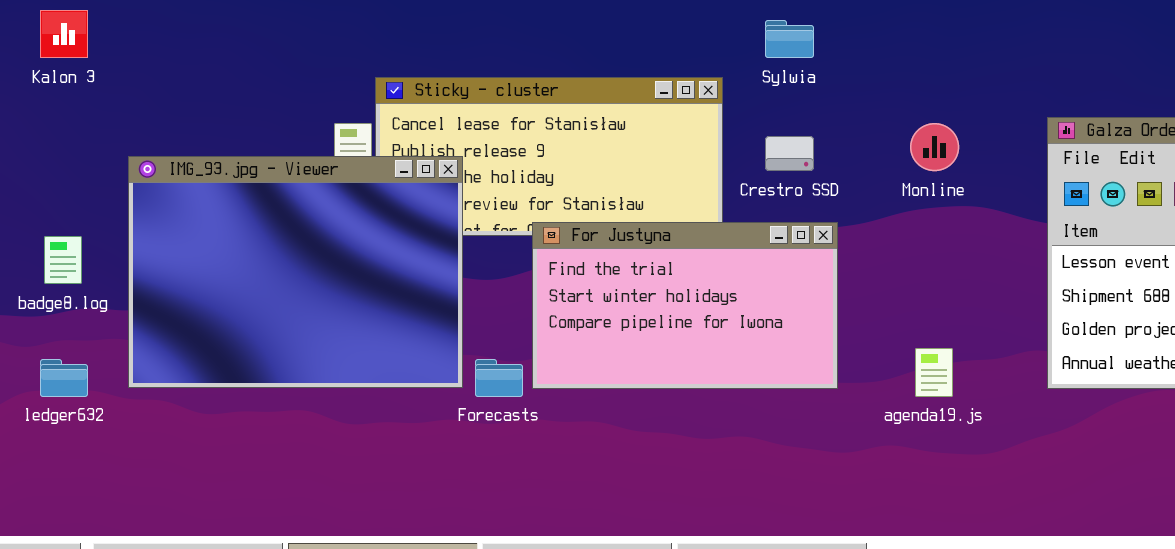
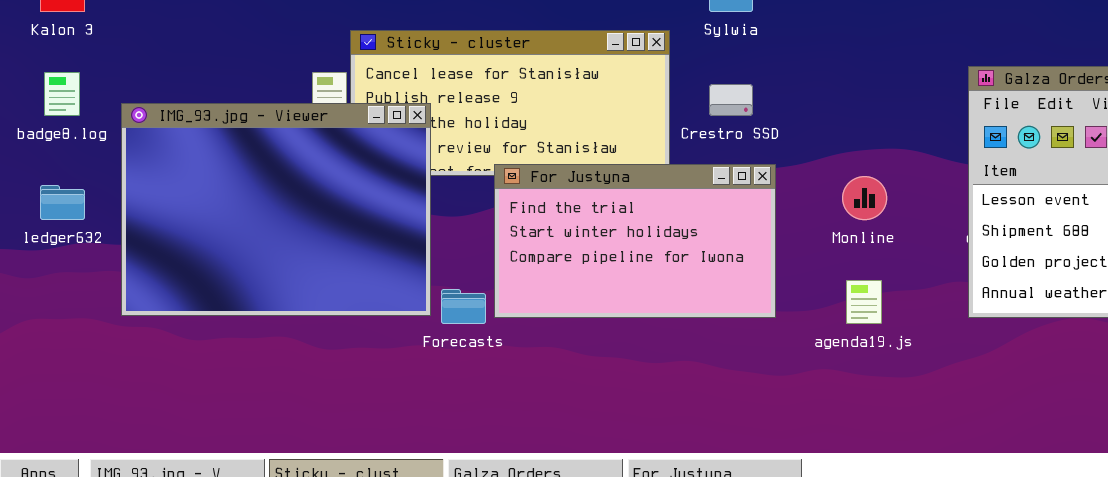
Monline: [910,123,959,171] -> [842,176,887,220], moved
badge8.log: [44,236,82,284] -> [44,72,80,116], moved
ledger632: [40,359,88,397] -> [40,185,85,220], moved

